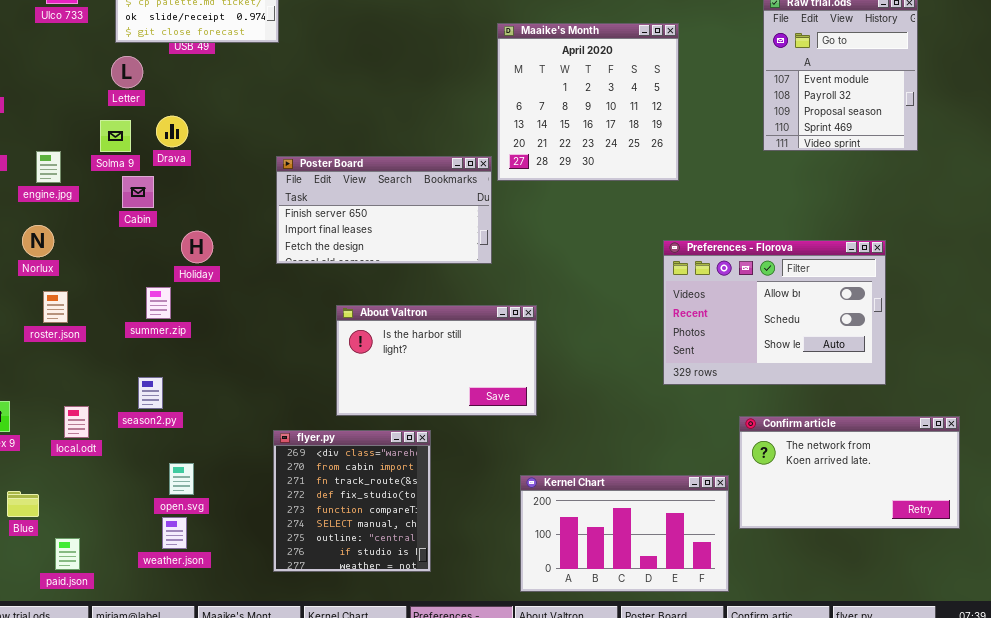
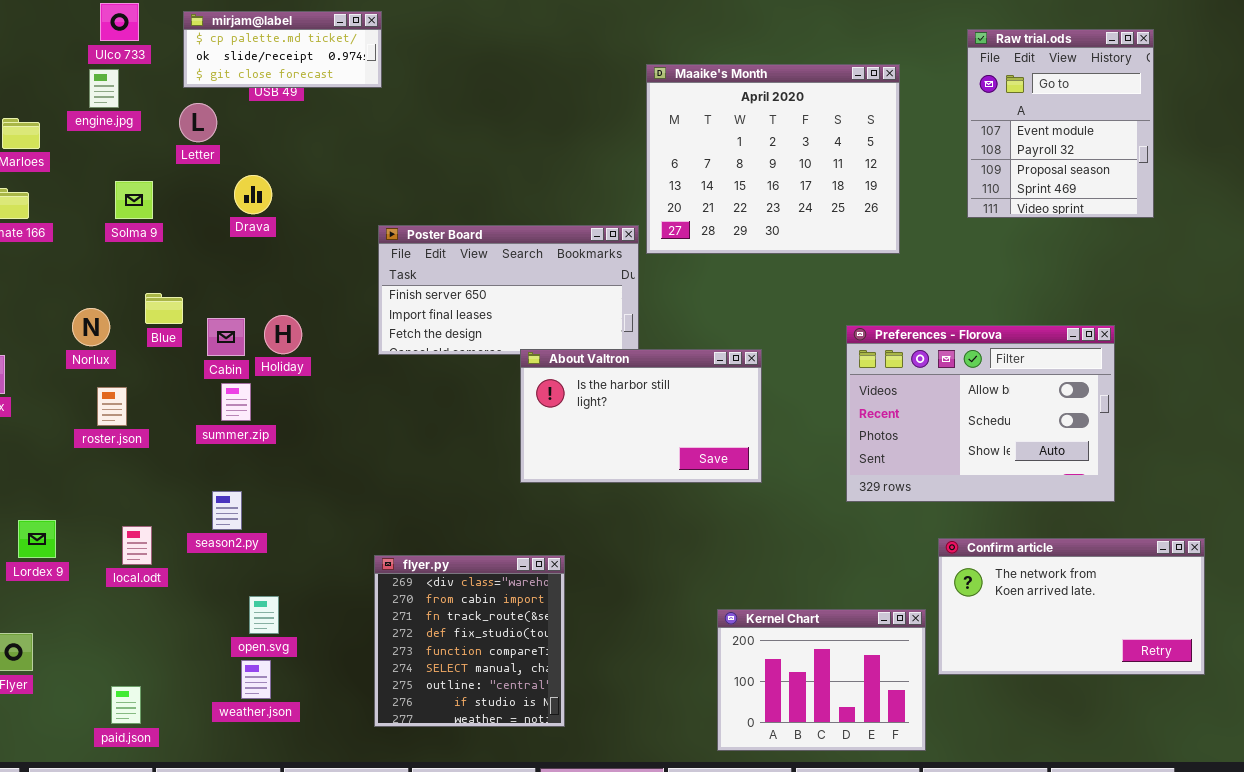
Maaike's Month: [497,23,679,181] -> [646,64,900,254], resized
Solma 9: [100,120,131,152] -> [115,181,153,219], moved
engine.jpg: [36,151,61,183] -> [89,69,119,108], moved
Cabin: [122,176,154,208] -> [207,318,245,356], moved
About Valtron: [336,305,537,416] -> [520,349,762,483], moved
Kernel Chart: [520,475,729,592] -> [717,609,926,751], resized
Blue: [7,491,39,517] -> [145,293,183,324], moved

